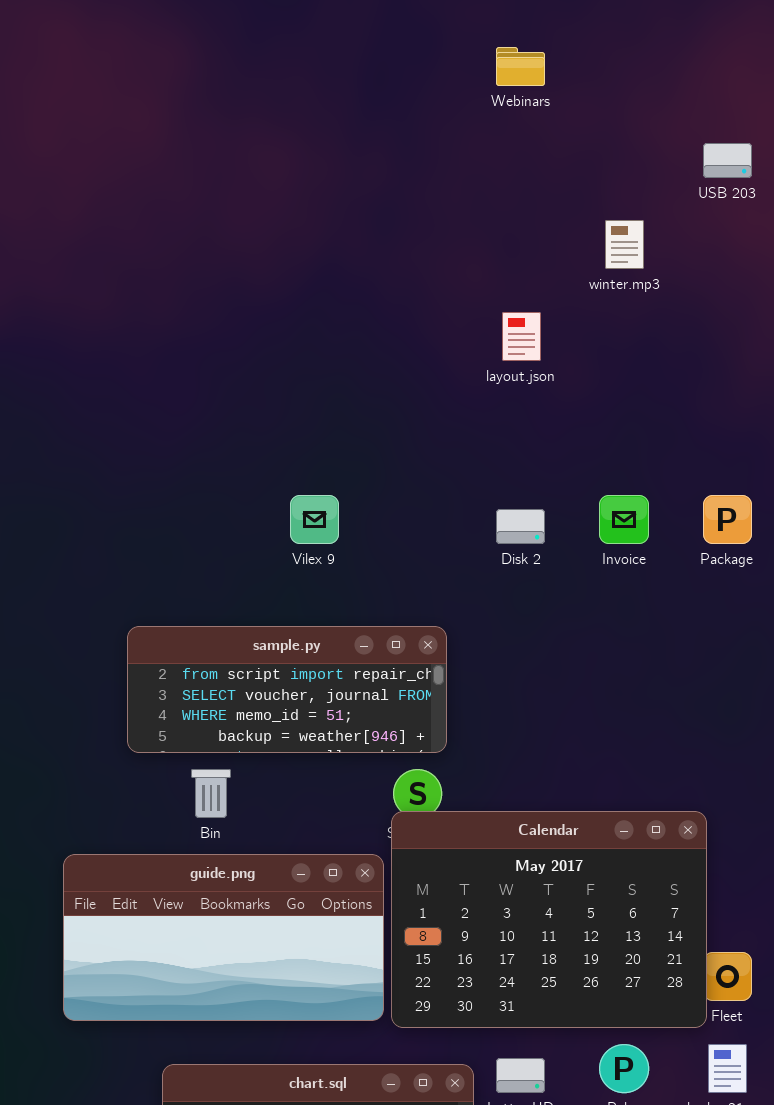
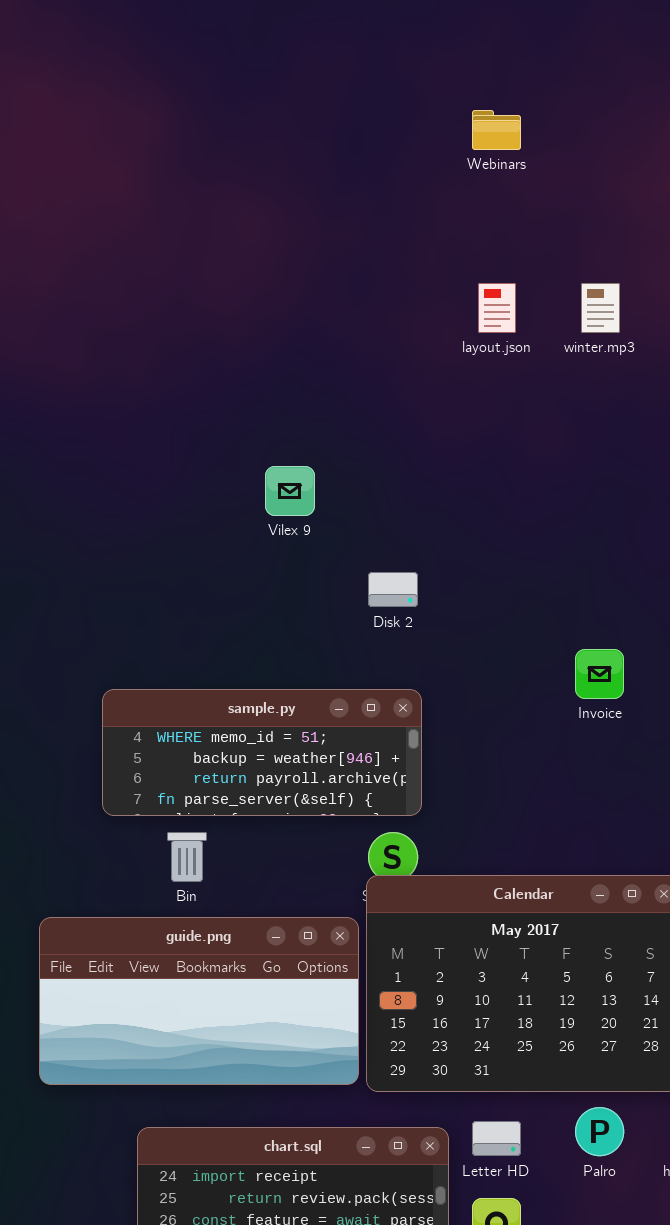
layout.json: [502,312,541,361] -> [478,283,516,333], moved
Vilex 9: [290,495,339,544] -> [265,466,315,516], moved
Invoice: [599,495,649,544] -> [575,649,624,699], moved
Disk 2: [496,509,545,544] -> [368,572,418,607], moved
sample.py: [127,626,447,753] -> [102,689,422,816], scrolled down 2 rows

